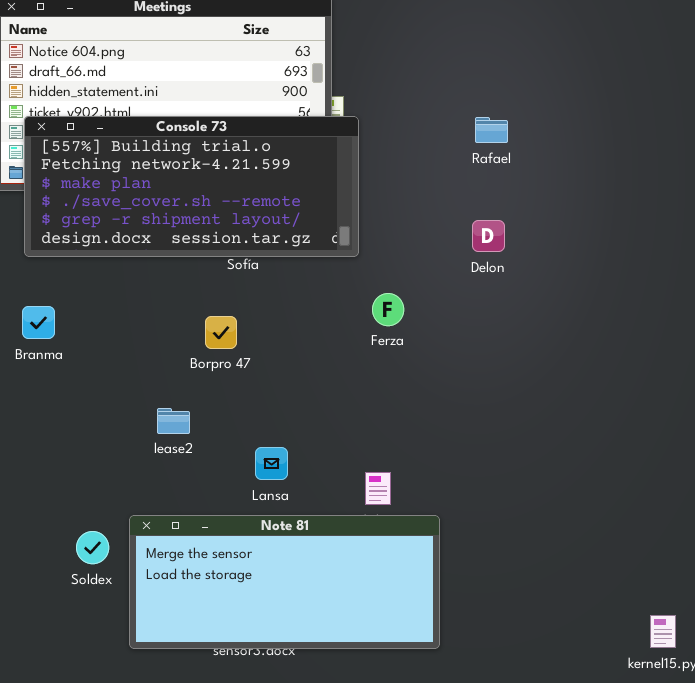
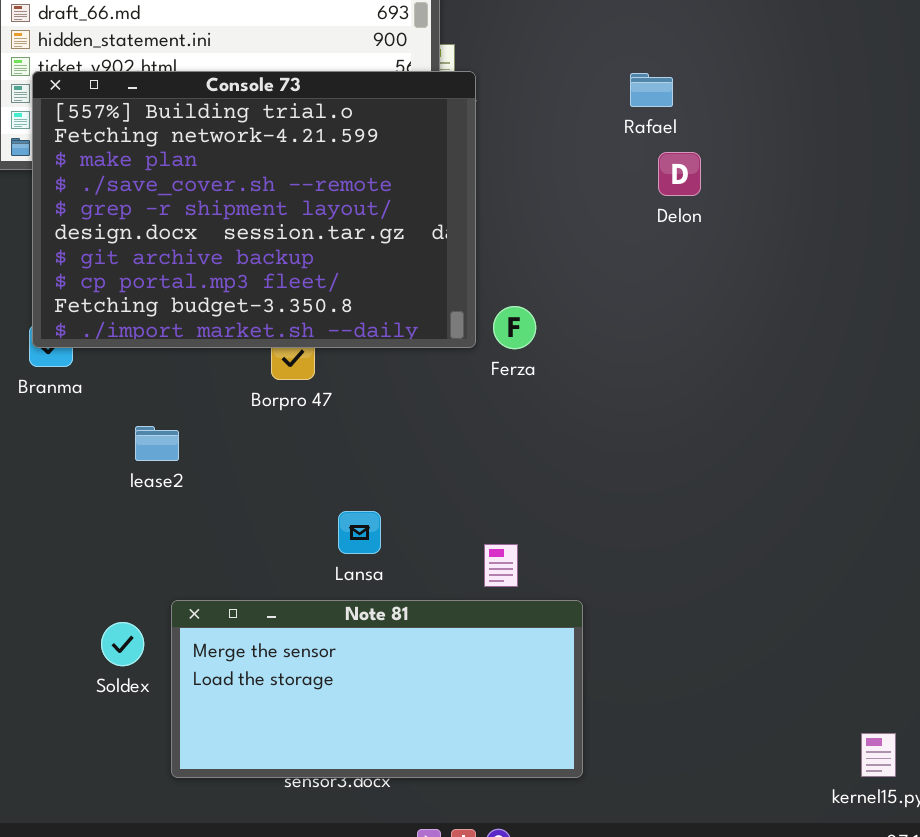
Console 73: [24,116,359,257] -> [32,71,476,348], resized
Delon: [472,220,505,252] -> [658,152,701,196], moved
lease2: [157,408,190,434] -> [135,426,179,461], moved

